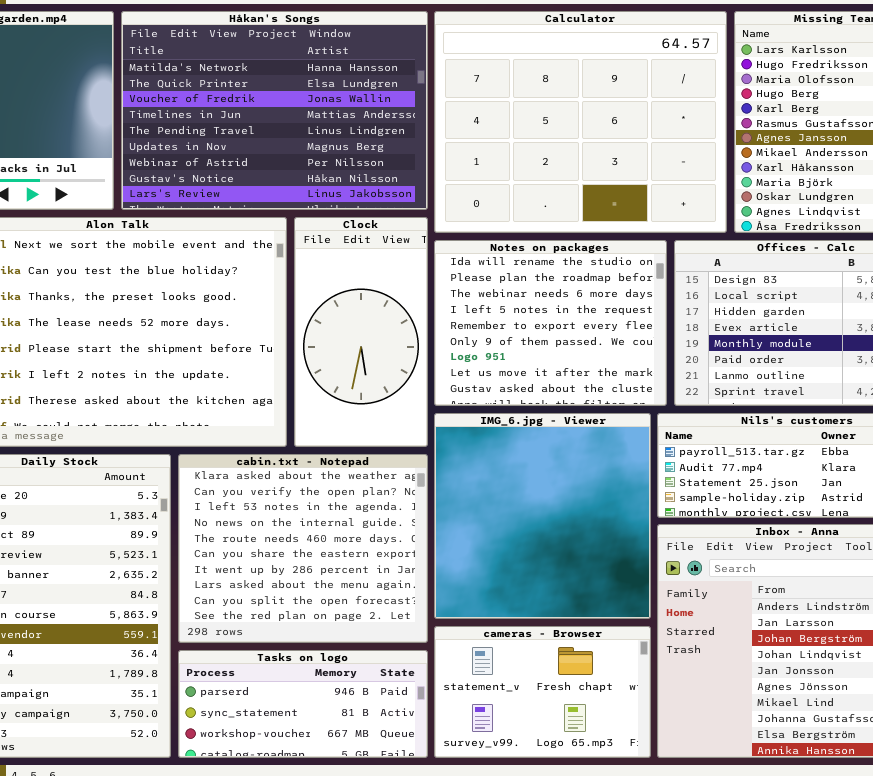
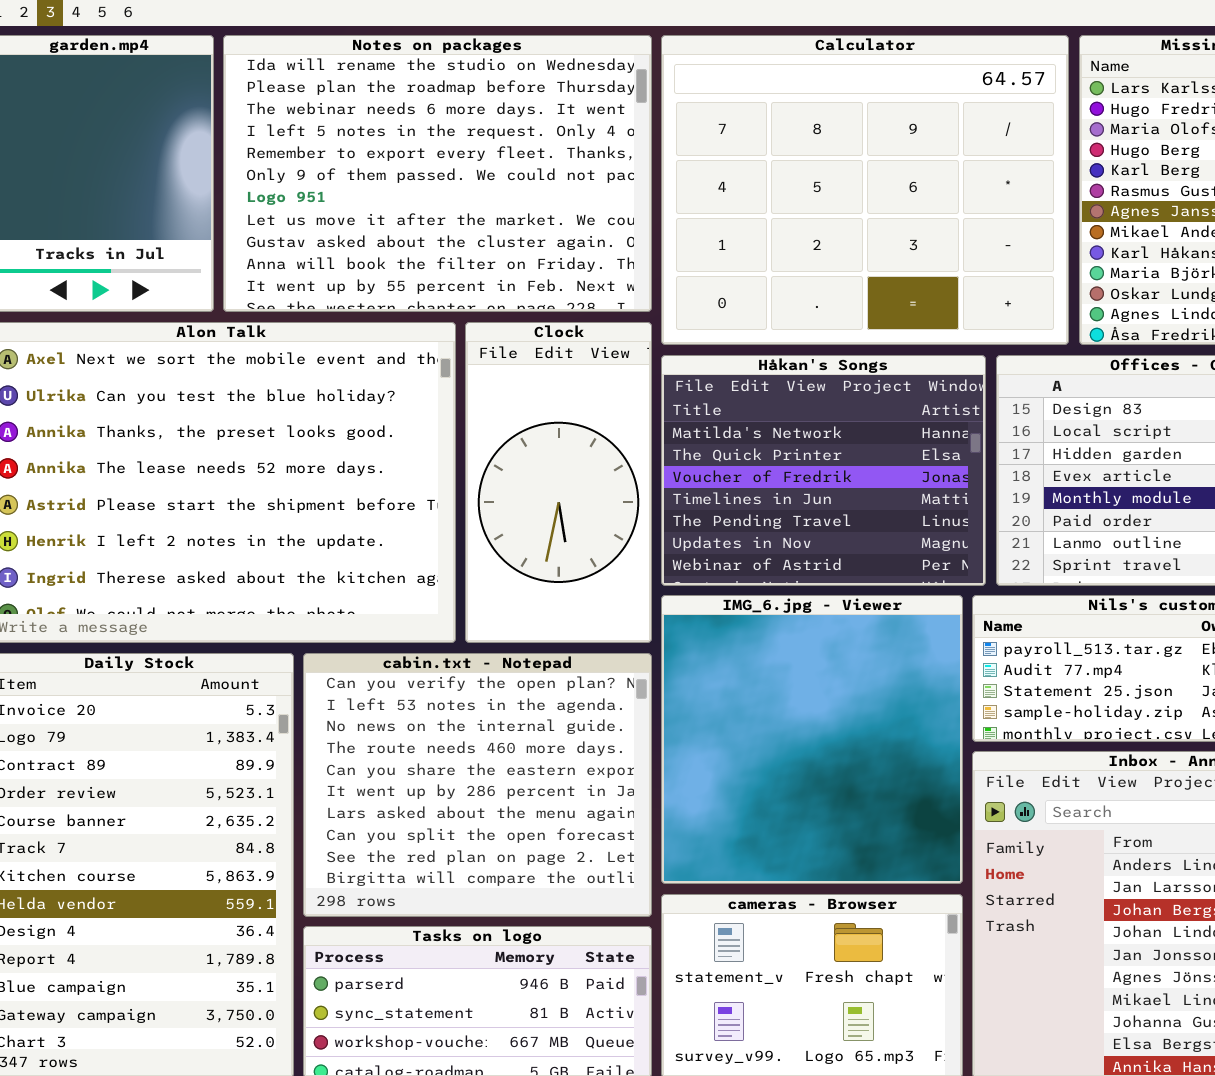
Håkan's Songs: [121,11,428,210] -> [661,355,986,586], moved, resized
Notes on packages: [434,240,667,406] -> [223,35,652,312], moved, resized
cabin.txt - Notepad: [178,454,428,643] -> [303,653,652,917], scrolled down 1 row

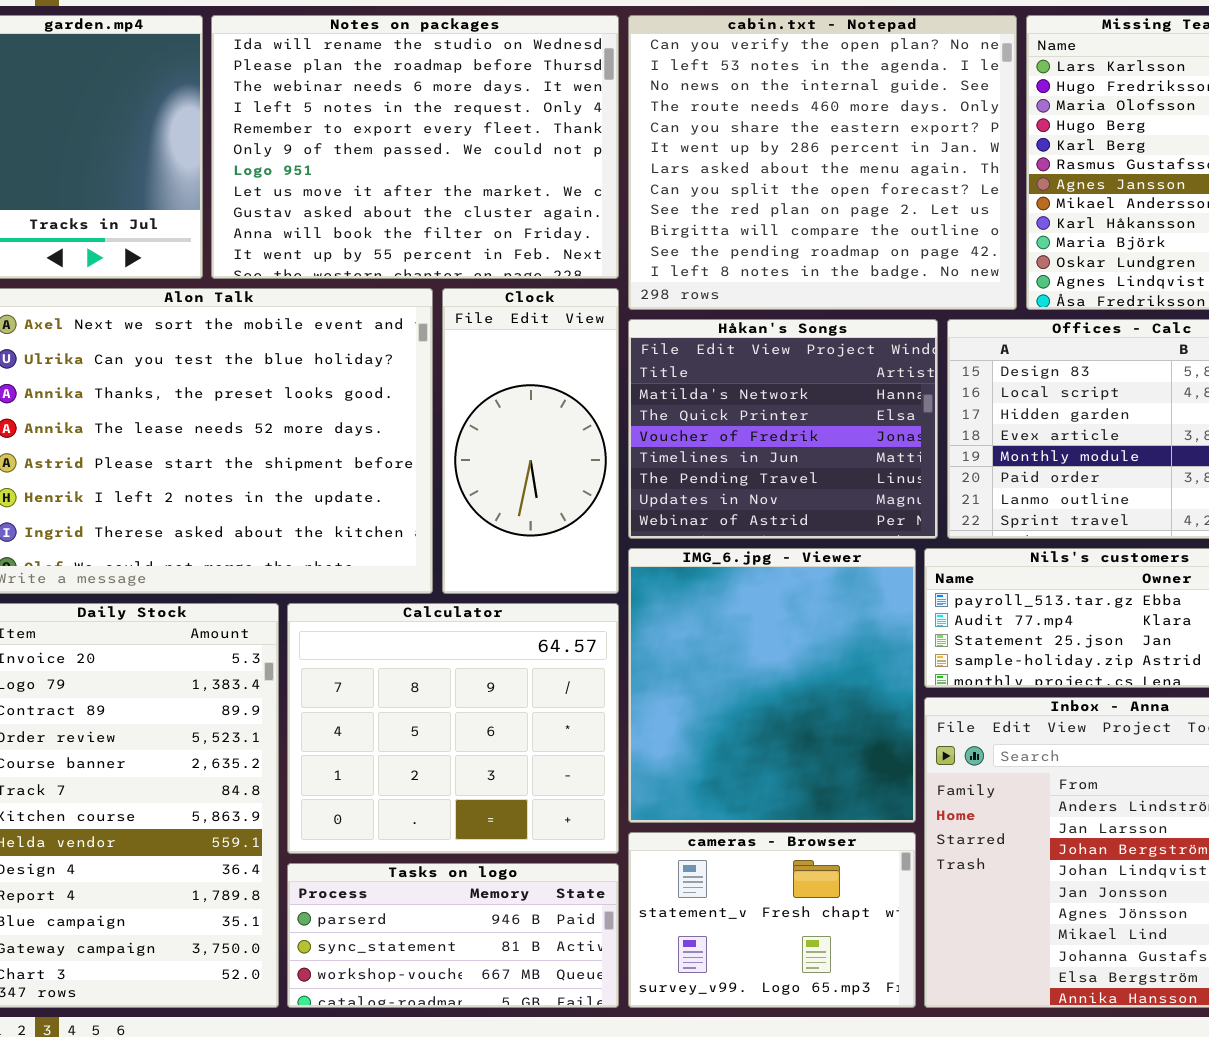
Calculator: [661,35,1069,345] -> [287,603,619,854], moved, resized
cabin.txt - Notepad: [303,653,652,917] -> [628,15,1017,310], moved, resized

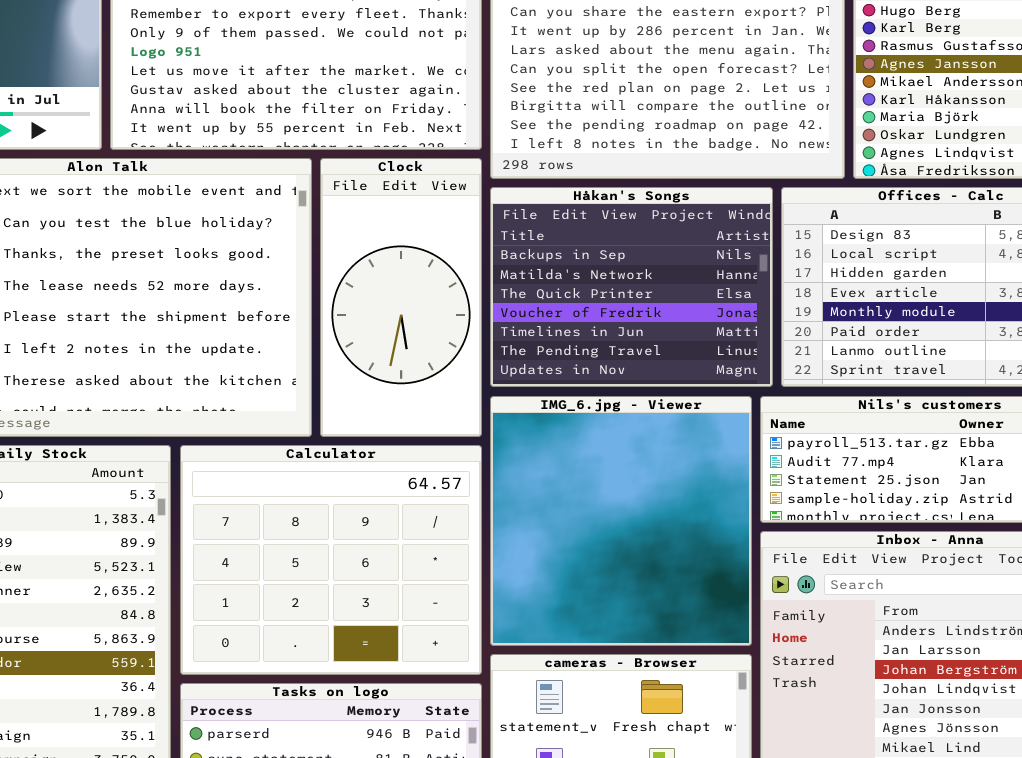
Håkan's Songs: [628,319,938,539] -> [490,187,773,387], scrolled up 1 row

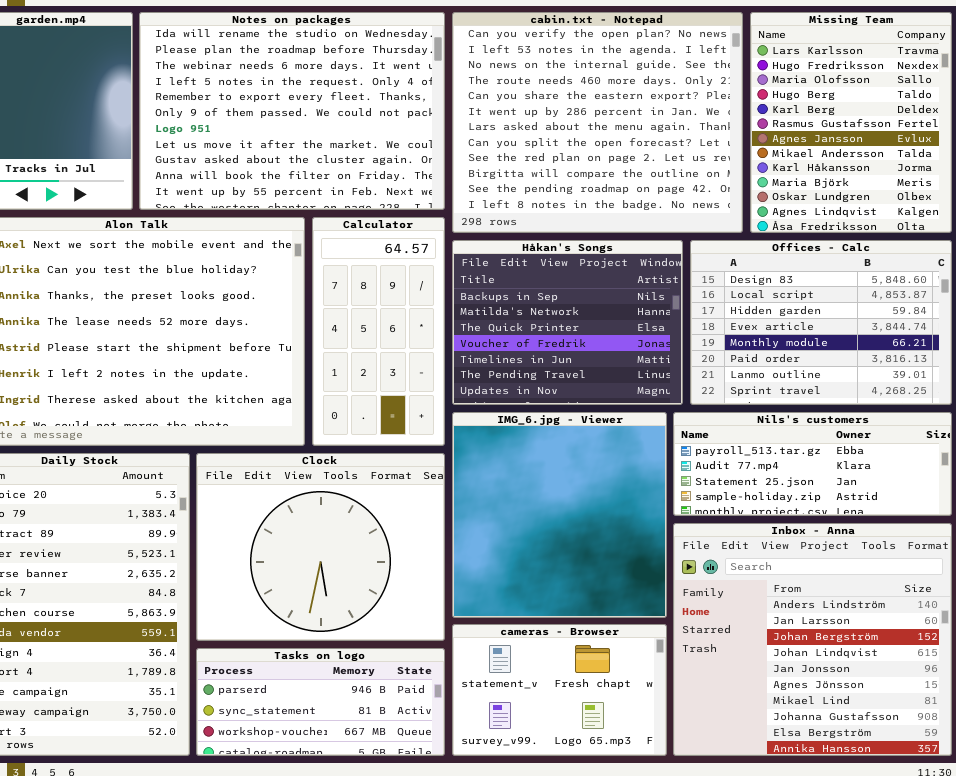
Clock: [320,158,482,437] -> [196,453,445,641], moved, resized
Calculator: [180,445,482,675] -> [312,217,445,446], moved, resized

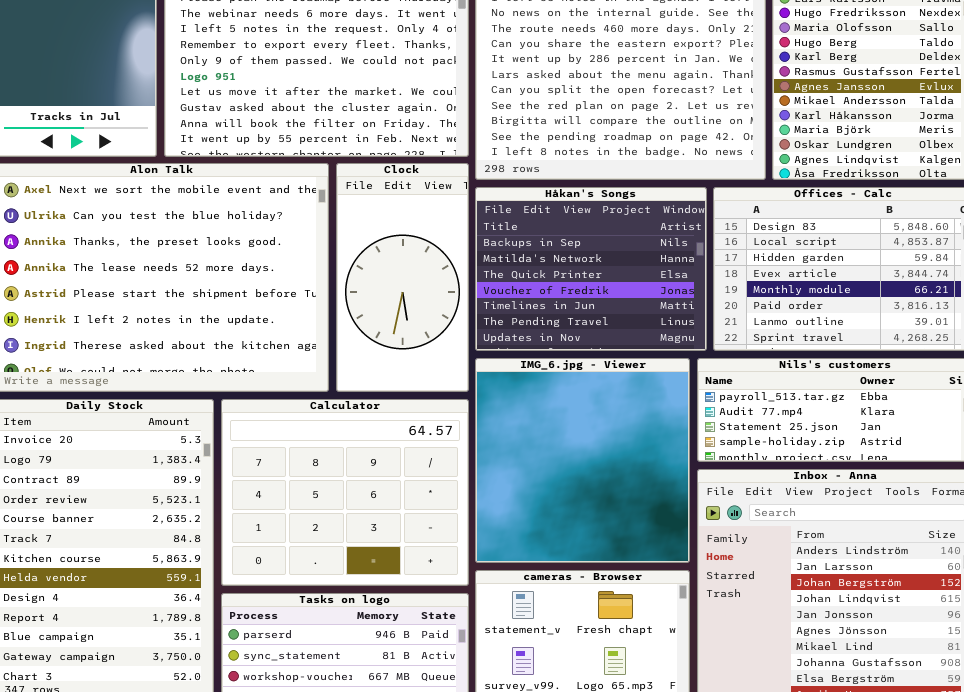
Calculator: [312,217,445,446] -> [221,399,469,586], moved, resized
Clock: [196,453,445,641] -> [336,163,469,392], moved, resized

